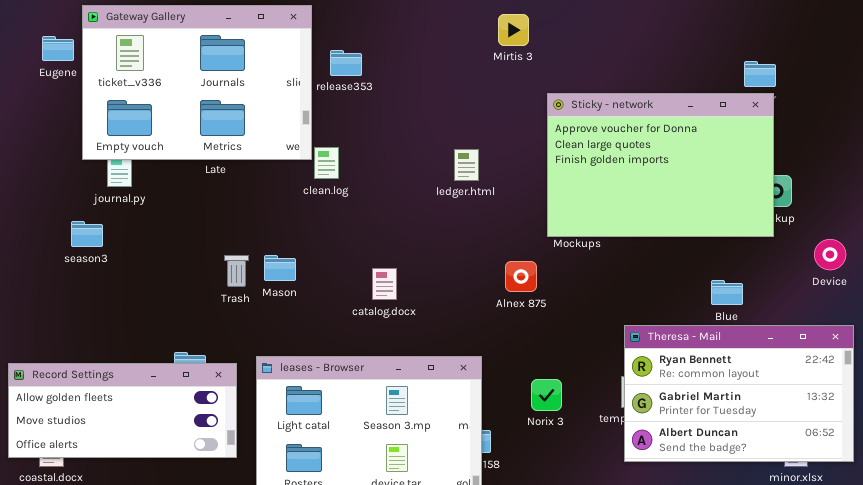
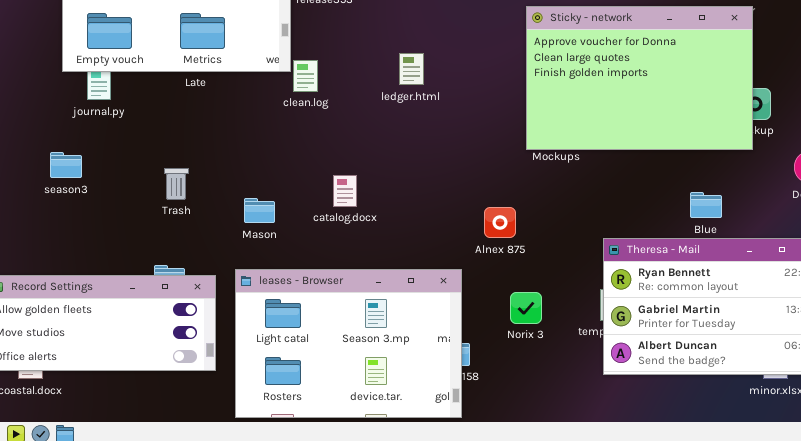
ledger.html: [454,149,479,181] -> [399,53,424,85], moved
season3: [71,221,103,247] -> [50,152,82,178], moved
Trash: [224,255,249,287] -> [164,168,189,200], moved
Mason: [264,255,296,281] -> [244,198,275,223], moved
Alnex 875: [505,261,537,292] -> [484,207,516,238], moved
catalog.docx: [372,268,397,300] -> [333,175,357,207], moved

